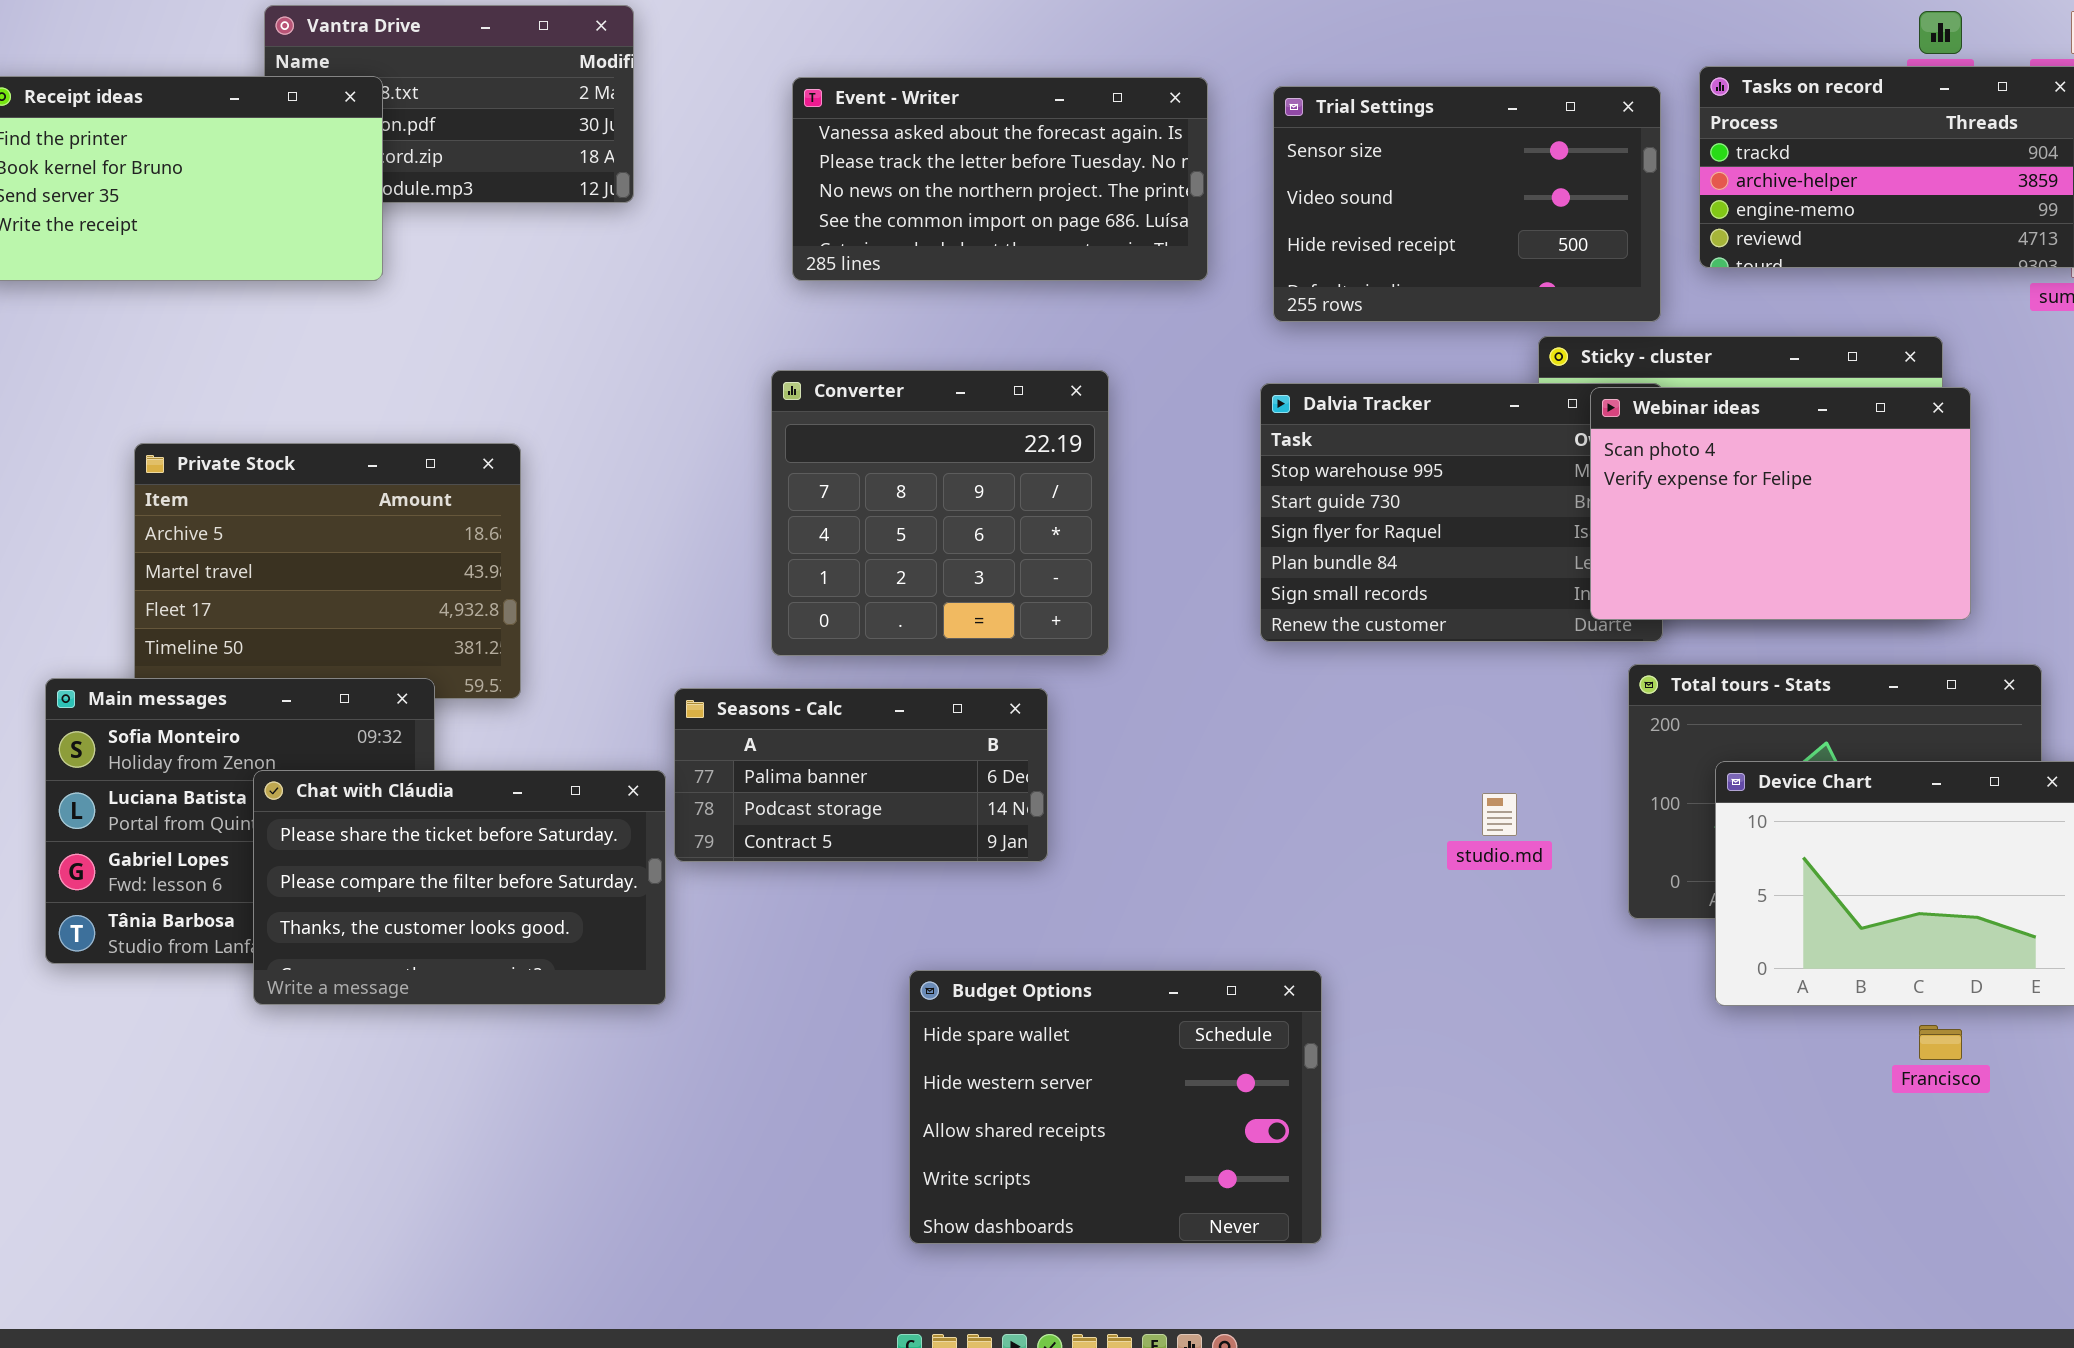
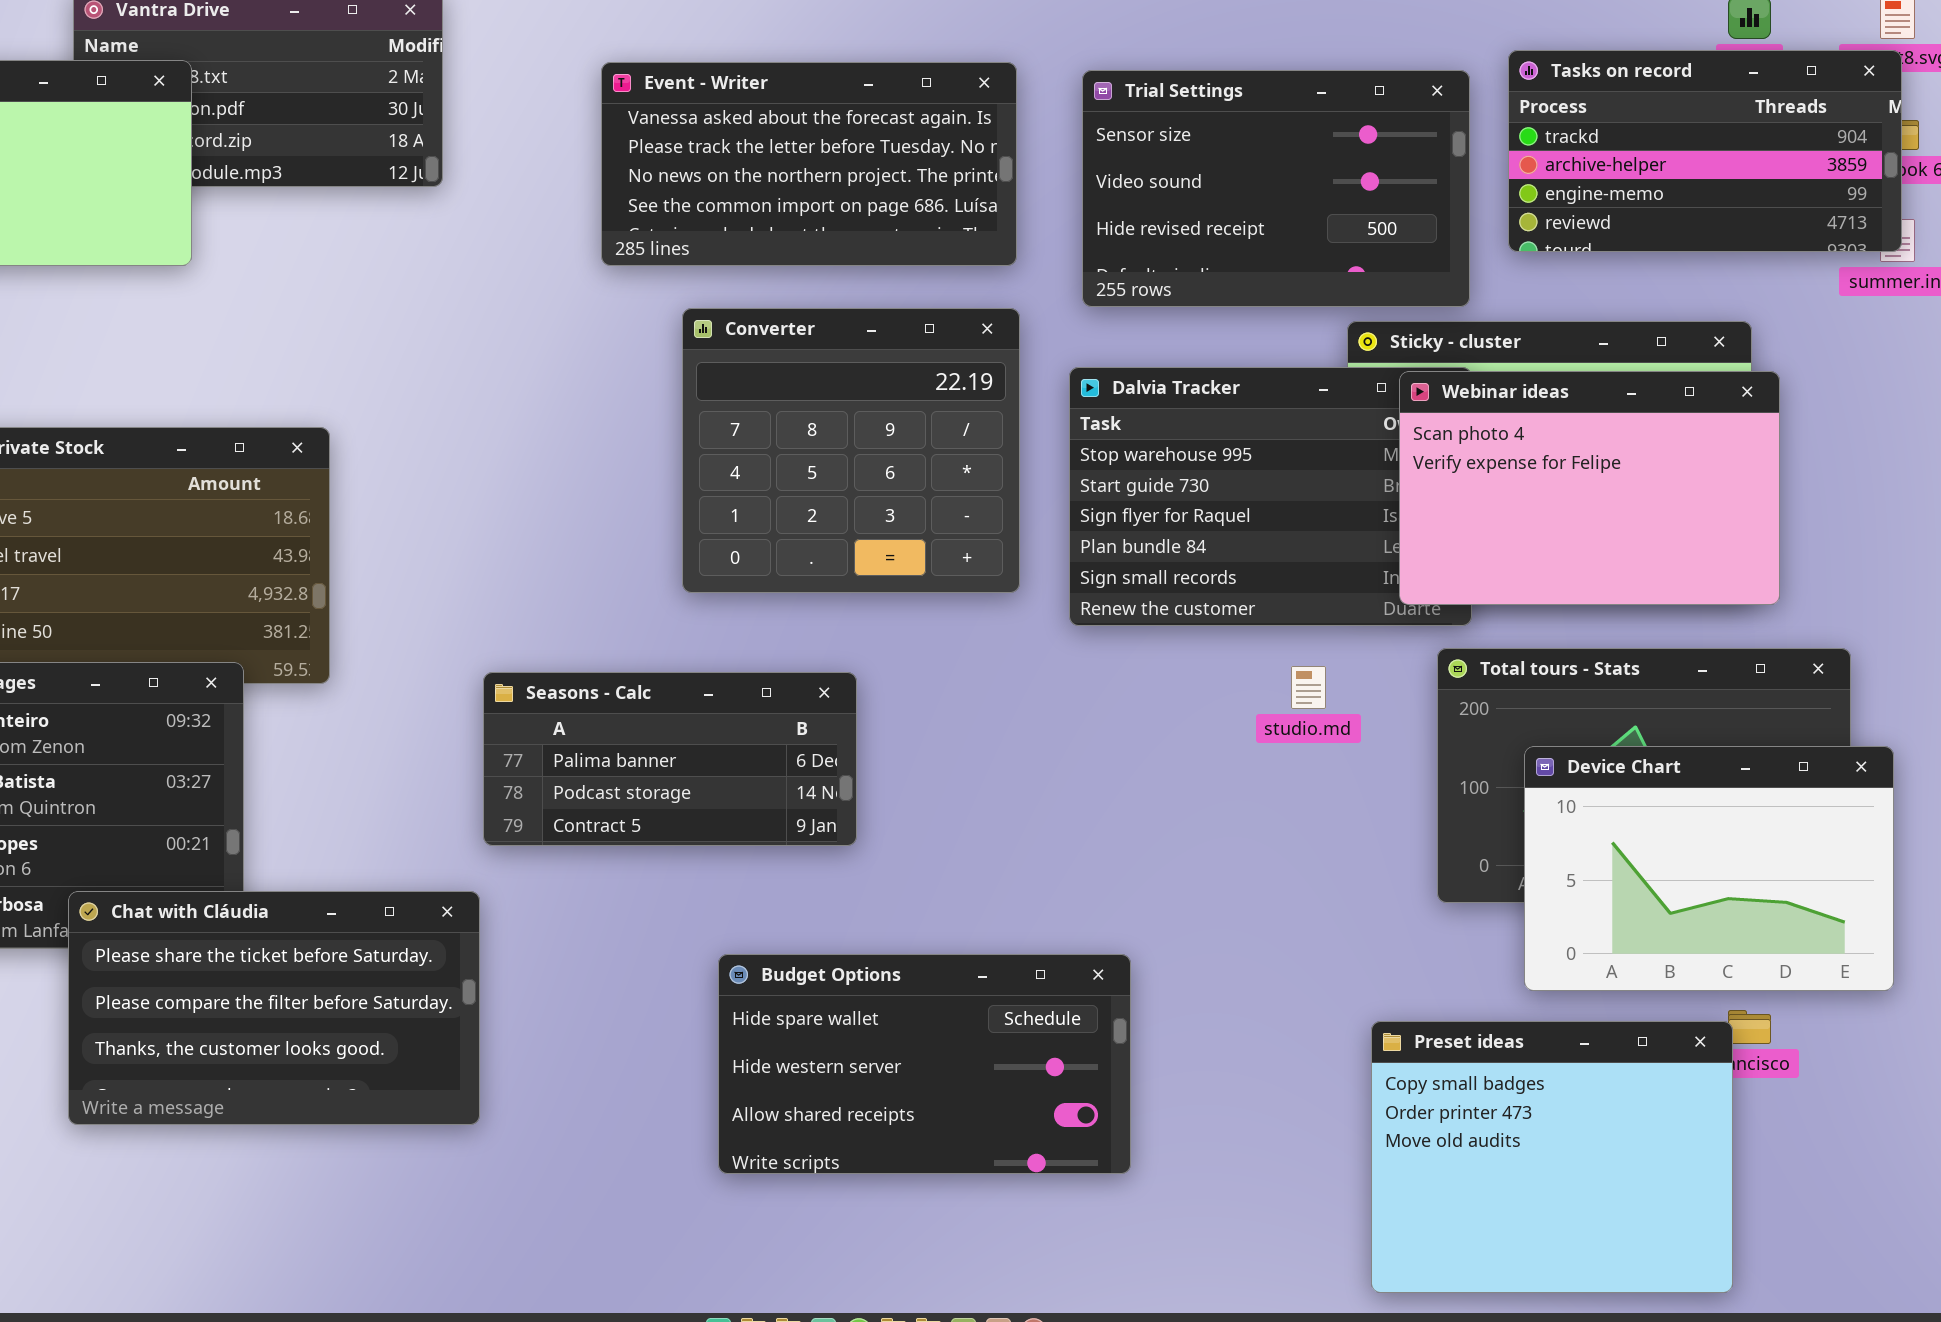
Converter: [771,370,1109,656] -> [682,308,1020,593], moved
Chat with Cláudia: [253,770,666,1005] -> [68,891,480,1125], moved
studio.md: [1482,793,1517,836] -> [1291,666,1326,709], moved
Budget Options: [909,970,1322,1244] -> [718,954,1131,1174], resized
Preset ideas: none -> [1371,1021,1733,1293], opened

